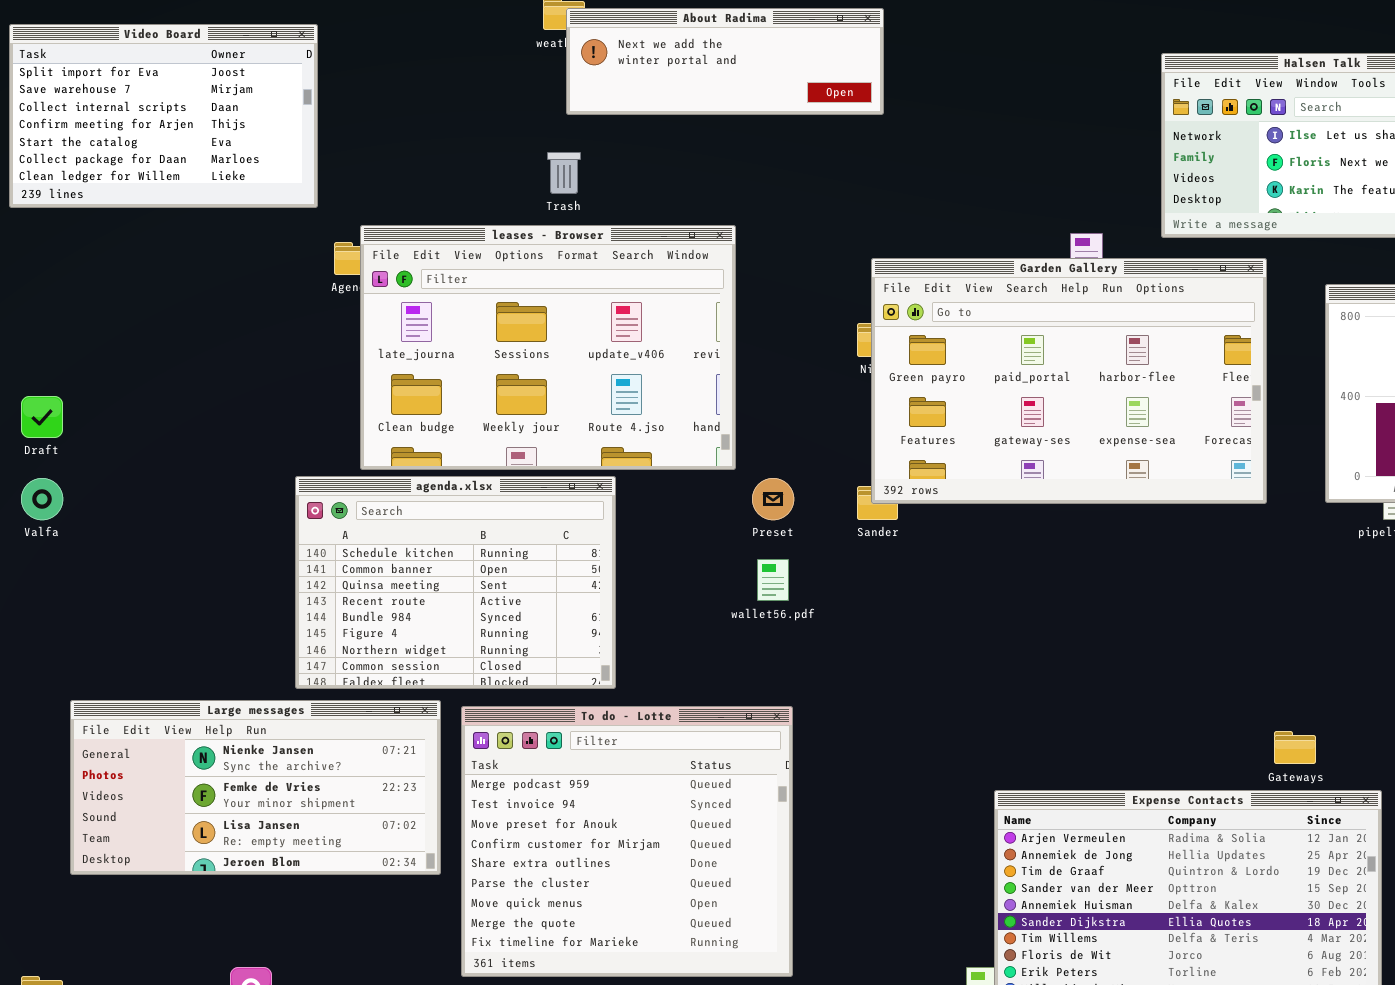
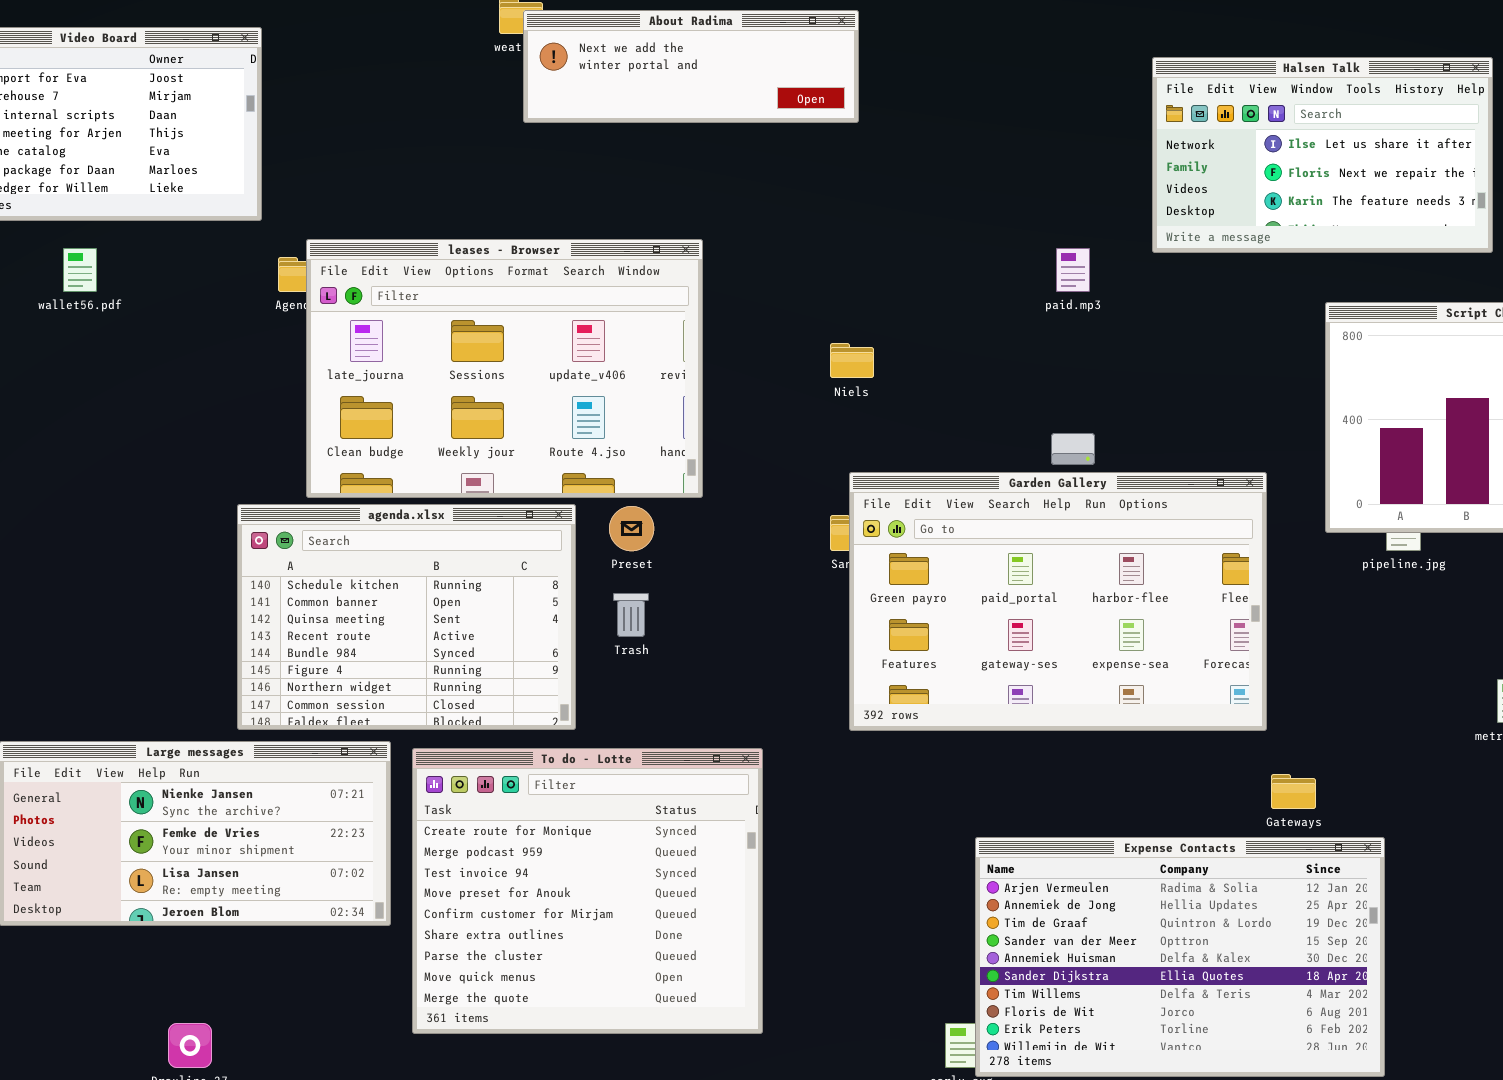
Trash: [547,152,581,194] -> [613,593,649,637], moved
Garden Gallery: [871,258,1267,504] -> [849,472,1267,731], moved
Preset: [752,478,794,520] -> [609,506,654,551], moved
wallet56.pdf: [757,559,789,601] -> [63,248,97,292], moved
To do - Lotte: [461,706,793,977] -> [412,748,763,1034], scrolled up 1 row

